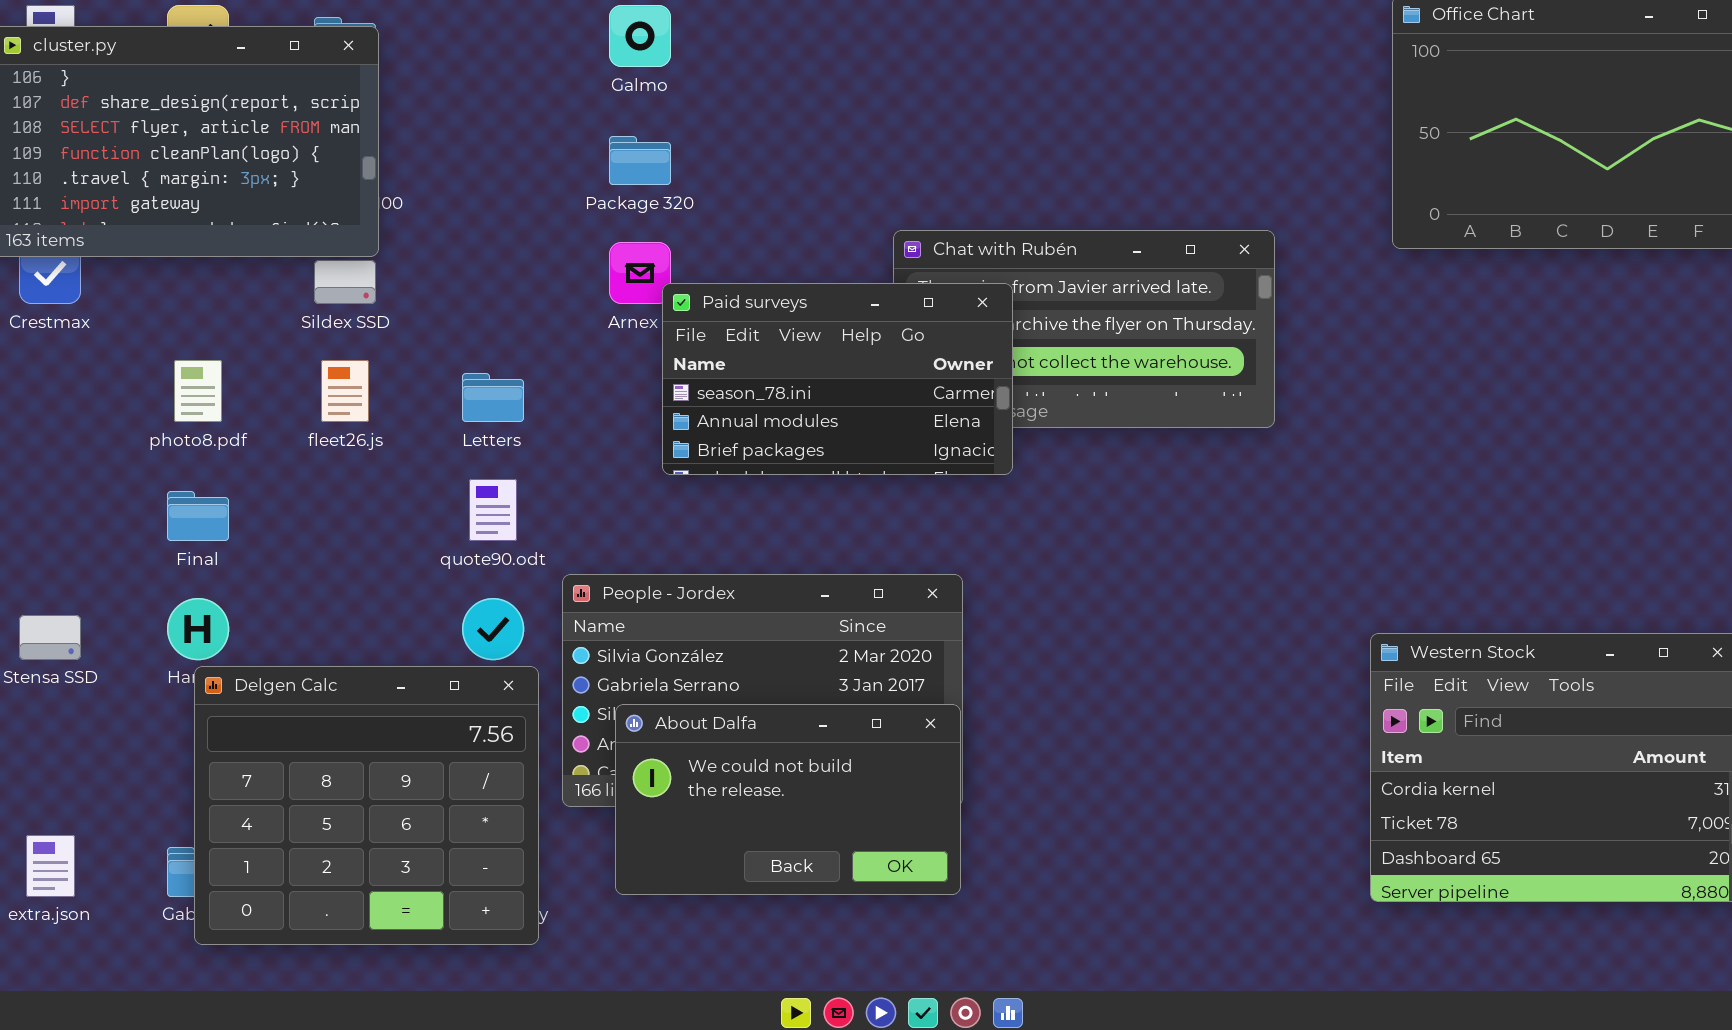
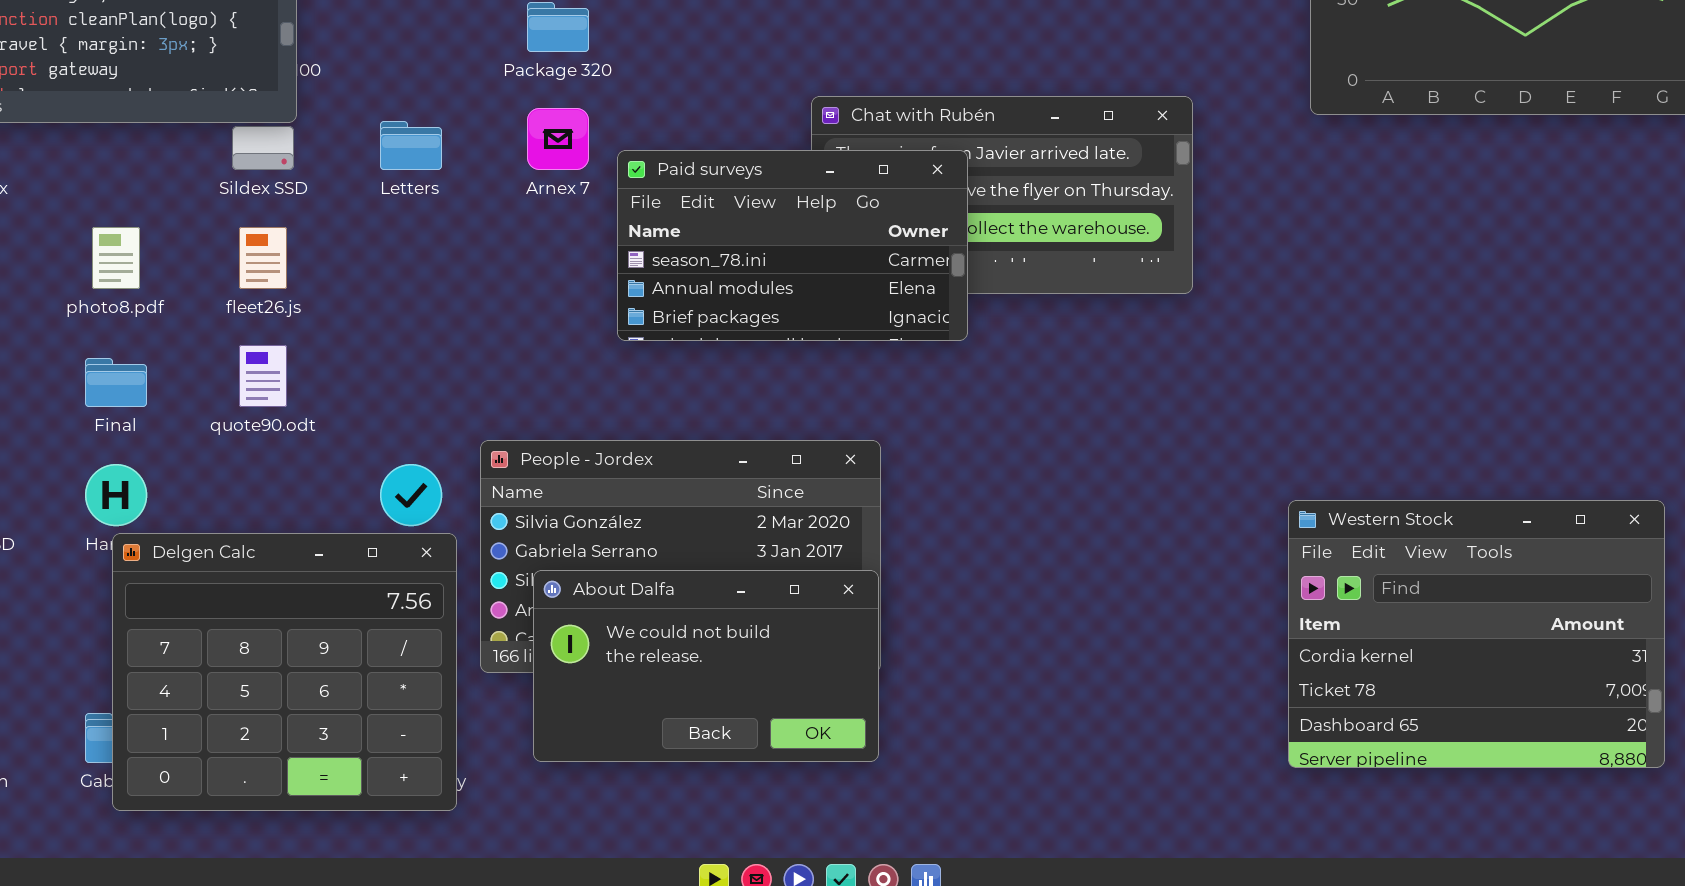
Paid surveys: [662,283,1013,475] -> [617,150,968,341], moved
Letters: [462,373,524,422] -> [380,121,442,170], moved
quote90.odt: [469,479,517,541] -> [239,345,287,407], moved

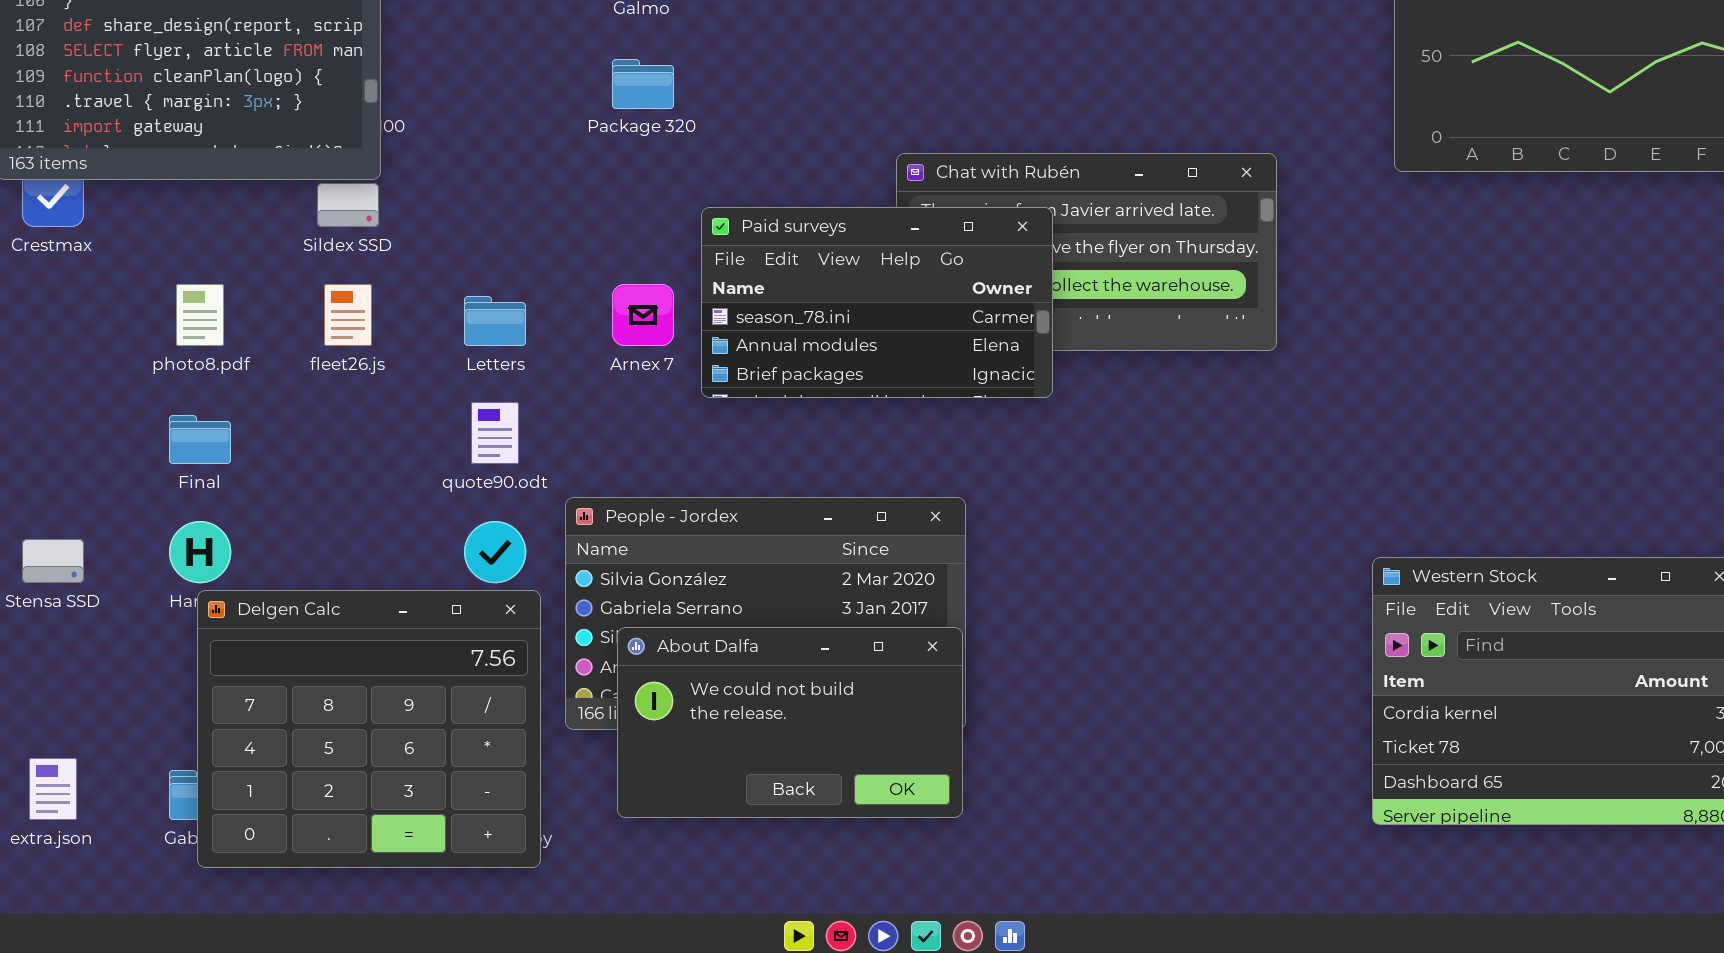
Arnex 7: [527,108,589,170] -> [612,284,674,346], moved
Letters: [380,121,442,170] -> [464,296,526,346], moved
quote90.odt: [239,345,287,407] -> [471,402,519,464], moved

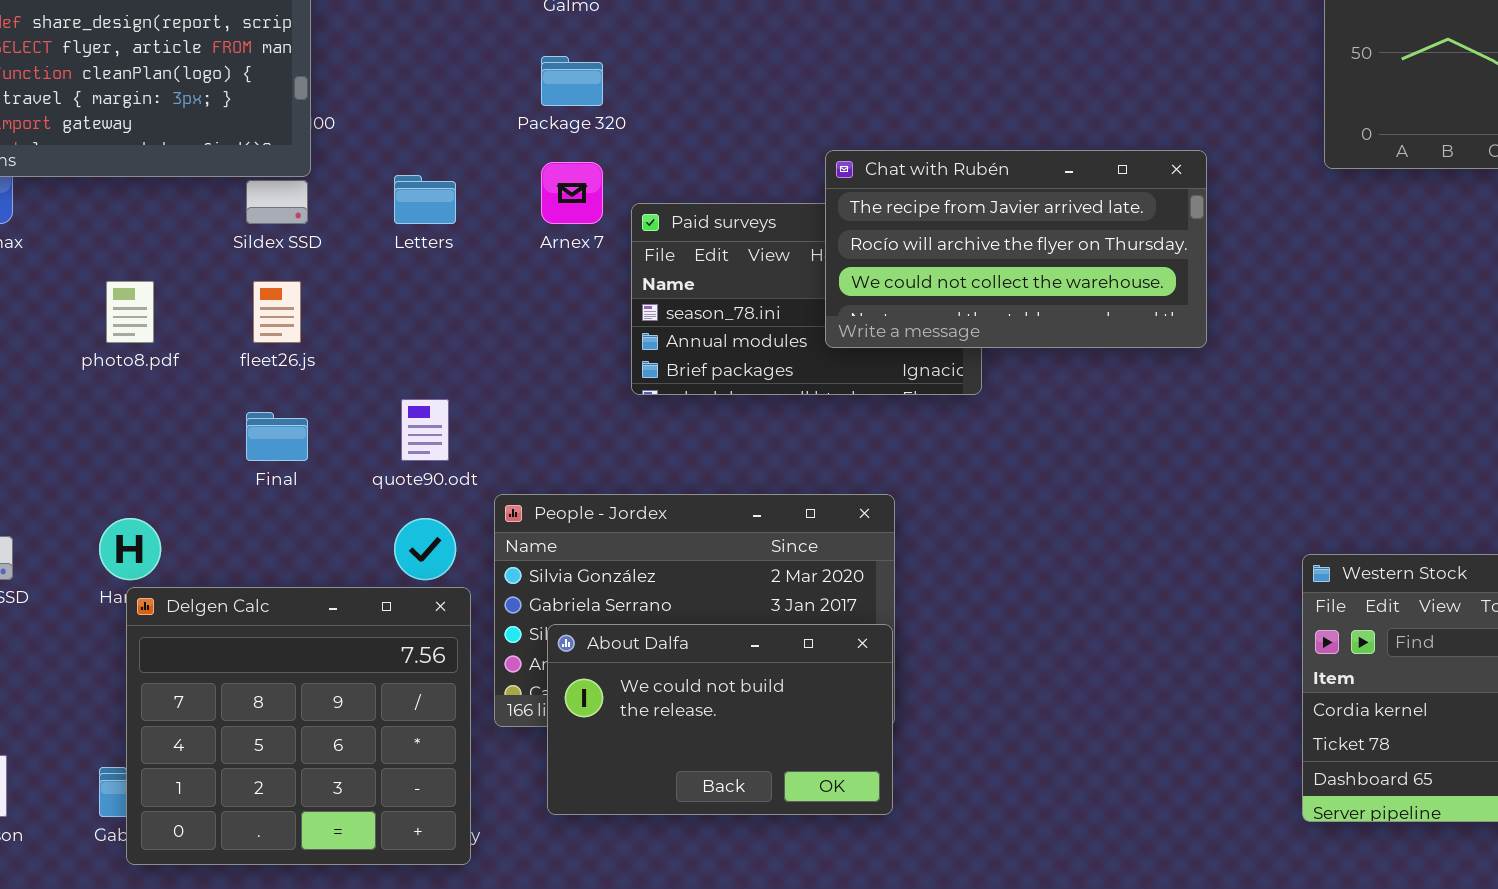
Chat with Rubén: [896,153,1277,351] -> [825,150,1207,348], raised
Arnex 7: [612,284,674,346] -> [541,162,603,224], moved
Letters: [464,296,526,346] -> [394,175,456,224], moved
Final: [169,415,231,464] -> [246,412,308,461], moved

